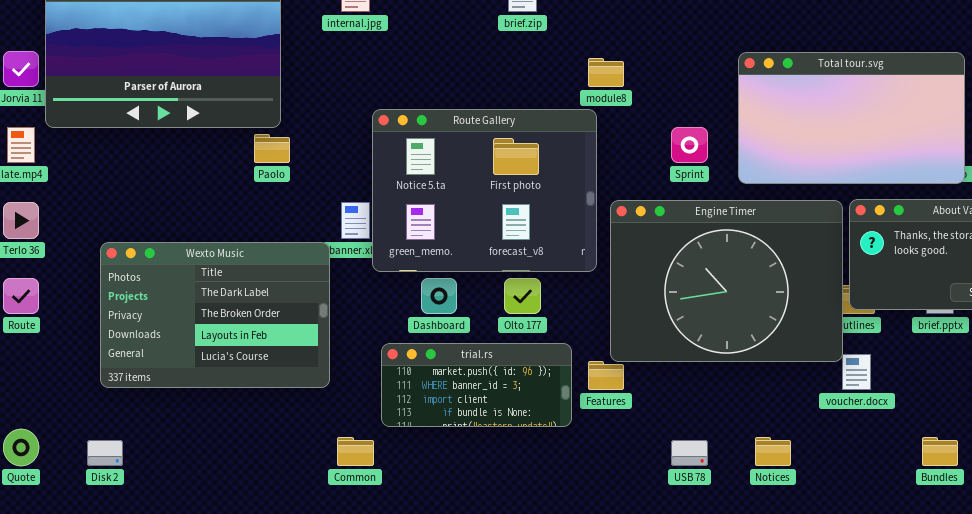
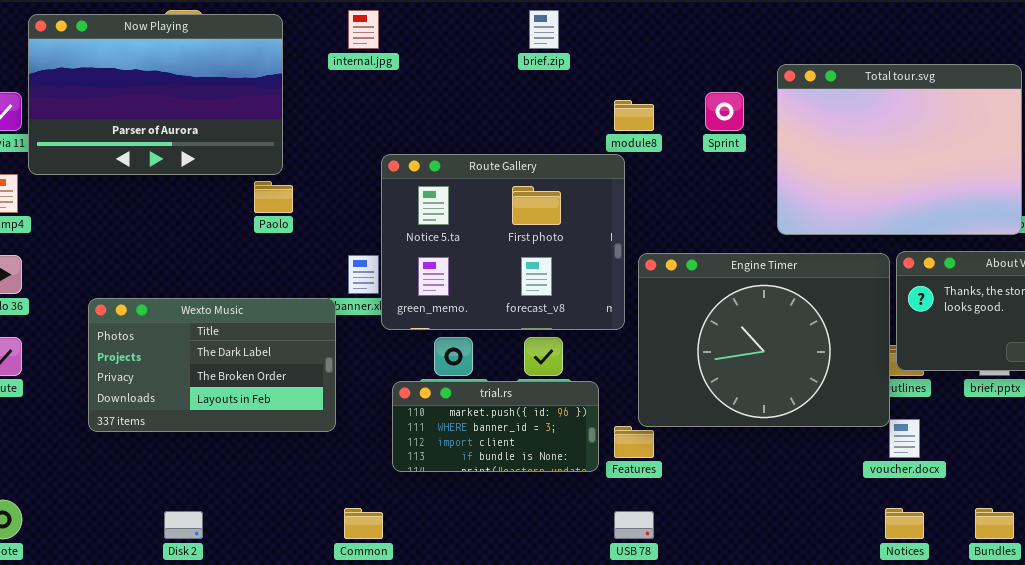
Total tour.svg: [738,52,965,184] -> [777,64,1022,235], resized
Sprint: [671,127,708,163] -> [705,92,744,131], moved
Wexto Music: [100,242,330,388] -> [88,298,336,432], resized
trial.rs: [381,343,572,427] -> [392,381,599,472], moved
Notices: [755,437,791,466] -> [885,508,924,539], moved
Disk 2: [87,440,123,466] -> [164,511,203,539], moved
USB 78: [671,440,708,466] -> [614,511,654,539], moved

